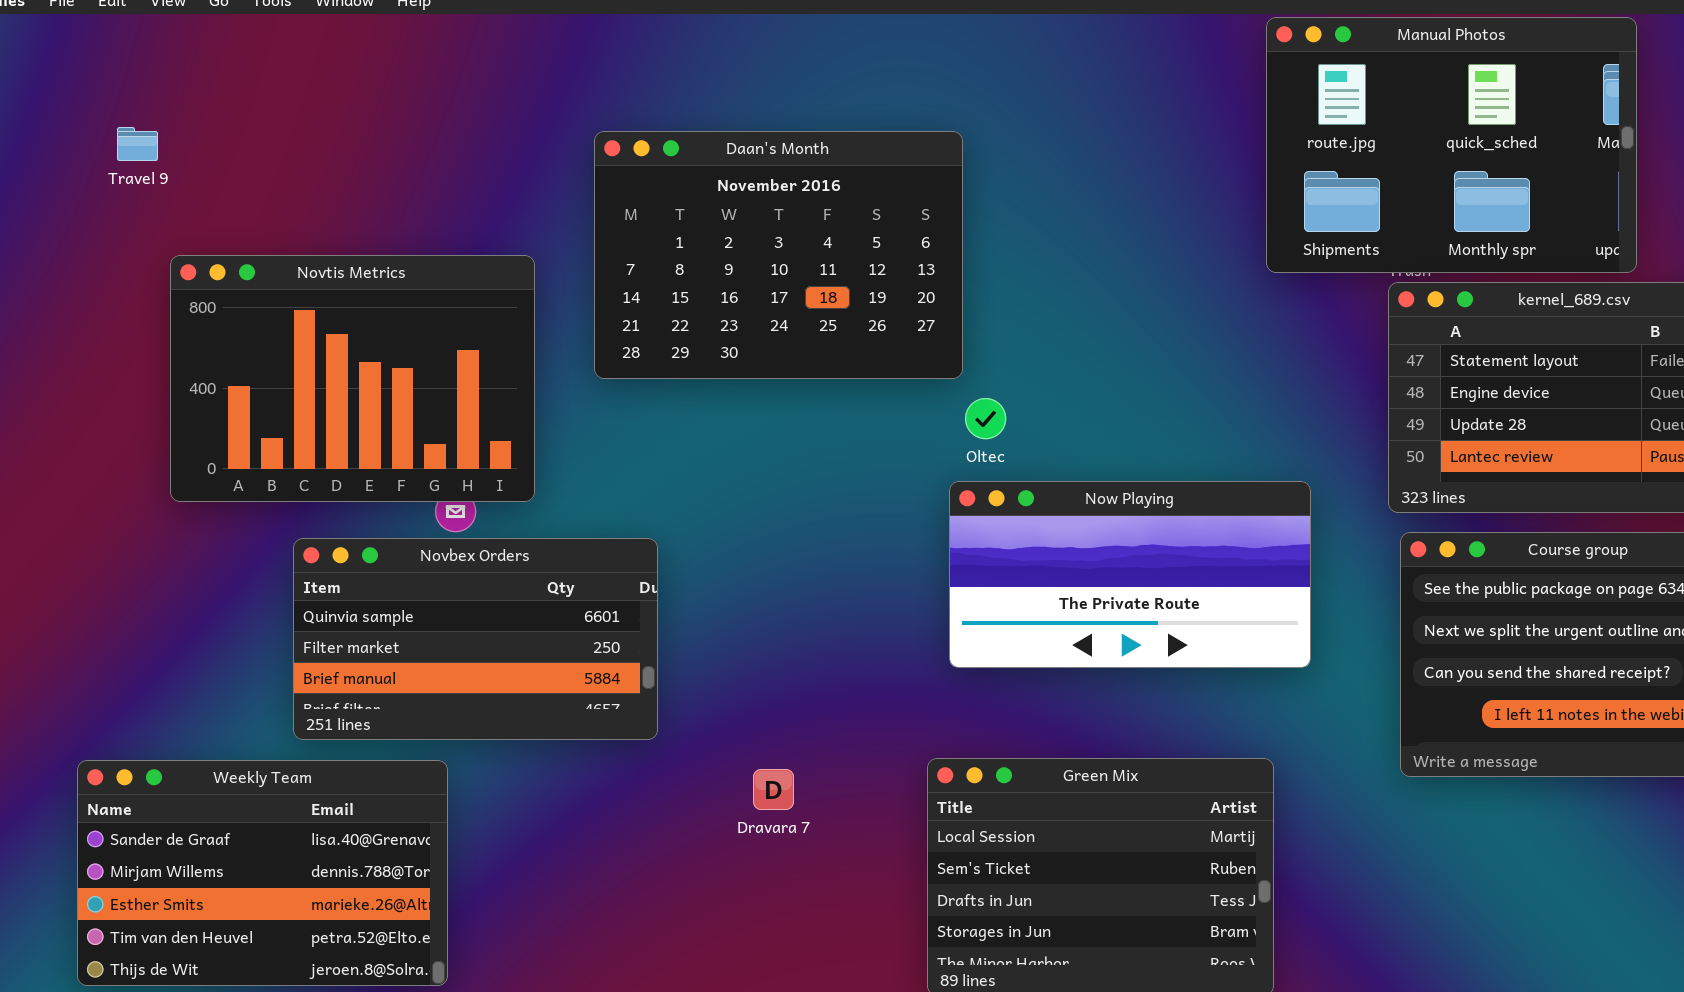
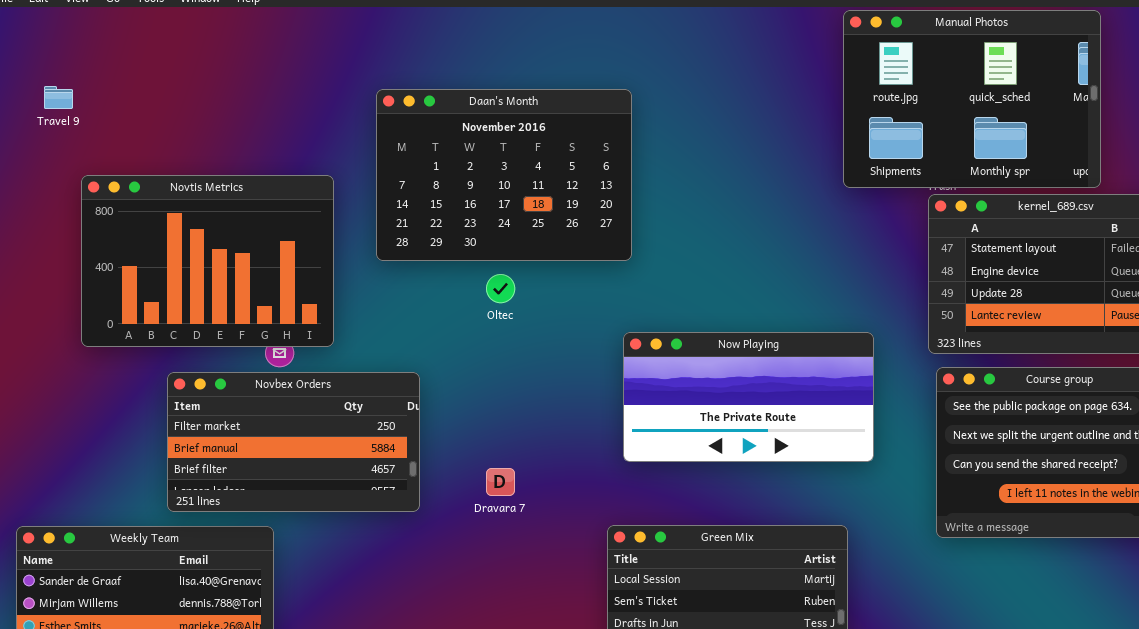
Oltec: [965,398,1006,439] -> [486,274,515,303], moved
Novbex Orders: [293,538,658,740] -> [167,372,420,512], scrolled down 1 row
Dravara 7: [753,769,794,810] -> [486,468,515,496], moved

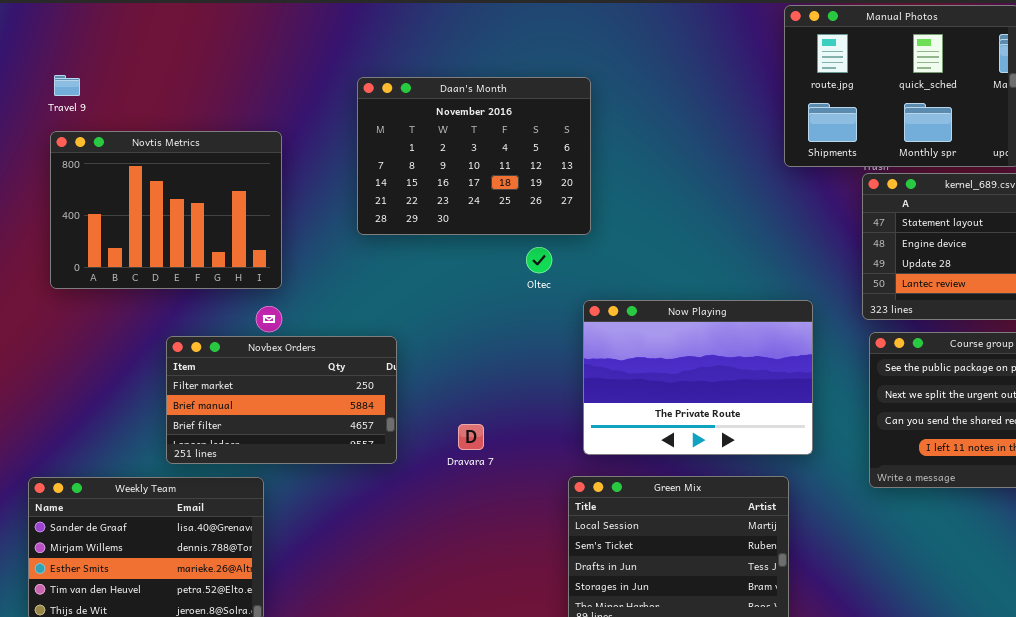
Novtis Metrics: [81,175,334,347] -> [50,131,282,289], moved
Oltec: [486,274,515,303] -> [526,247,552,273], moved
Now Playing: [623,332,874,462] -> [583,300,813,455], resized

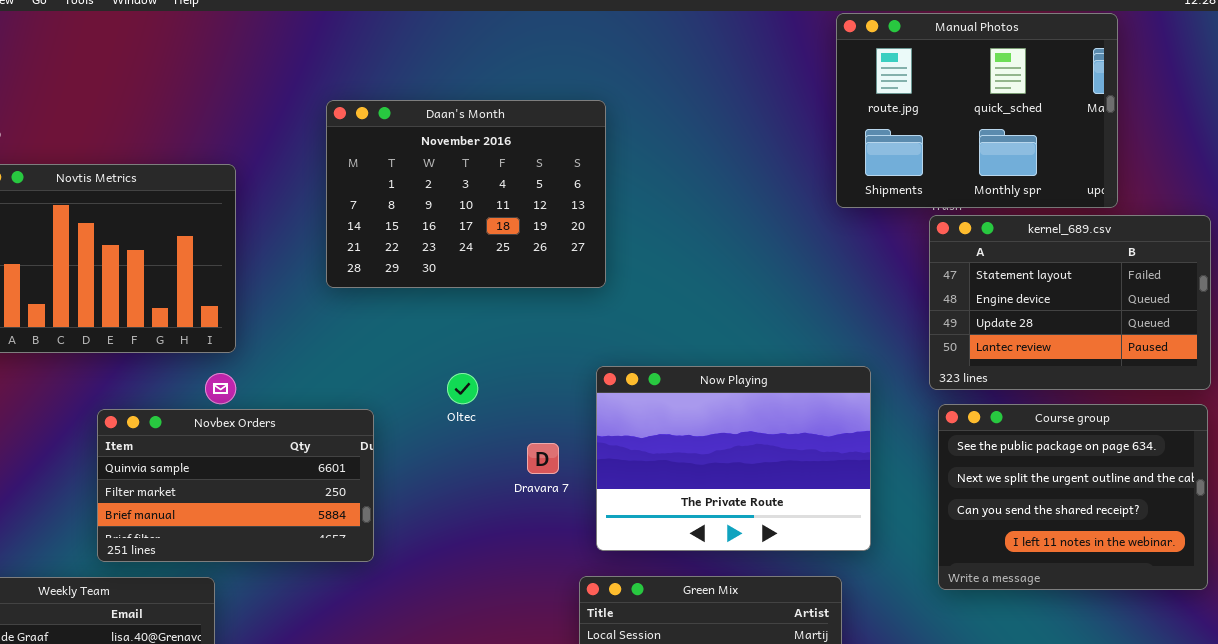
Oltec: [526,247,552,273] -> [447,373,478,404], moved
Novbex Orders: [166,336,397,464] -> [97,409,374,562], scrolled up 1 row
Dravara 7: [458,424,484,450] -> [527,443,559,474], moved

